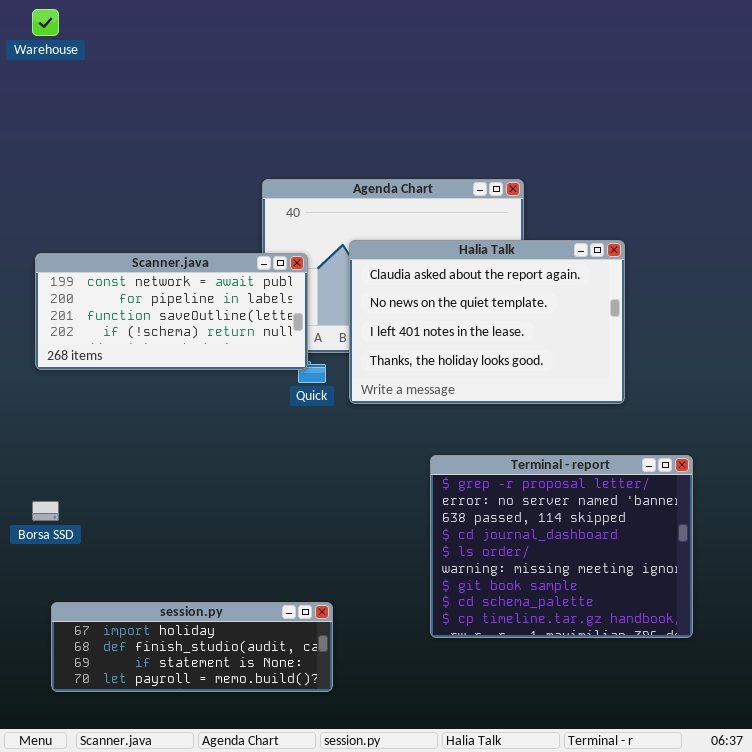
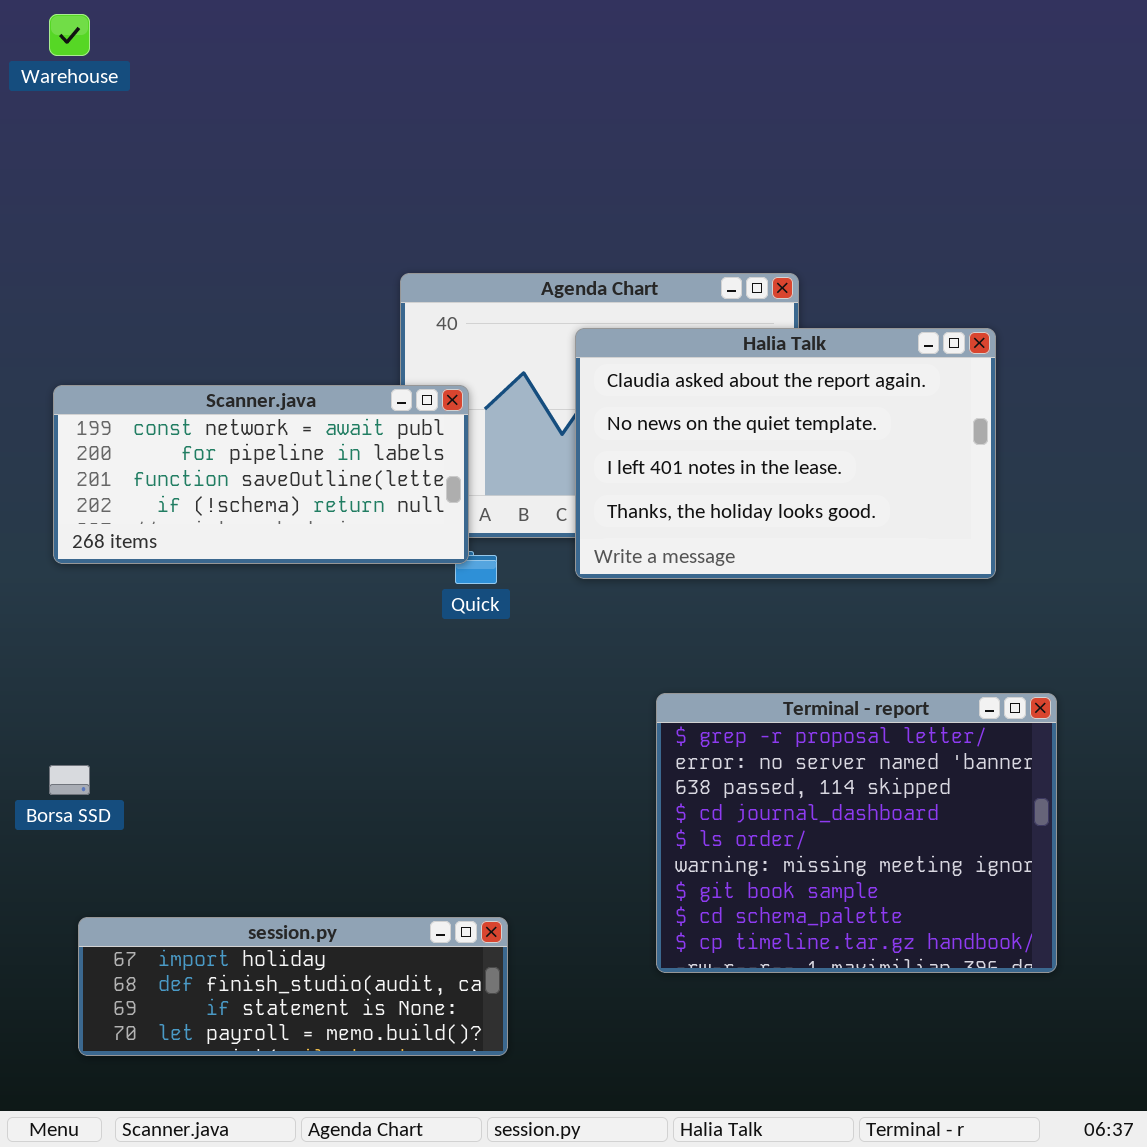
Halia Talk: [349,240,625,404] -> [575,328,996,579], moved

